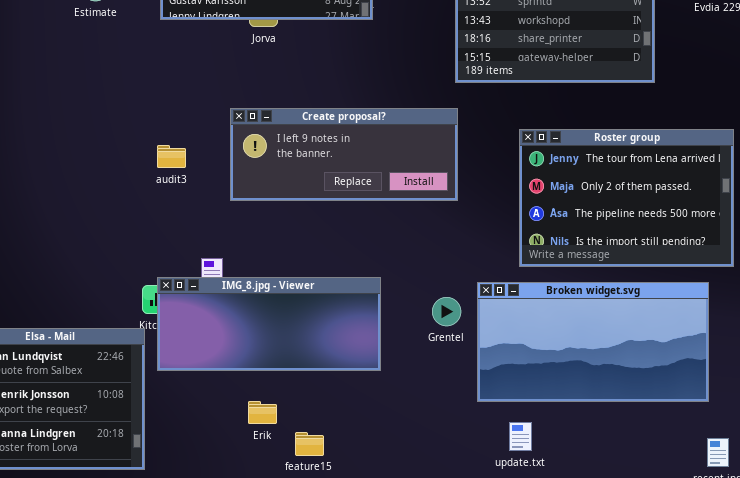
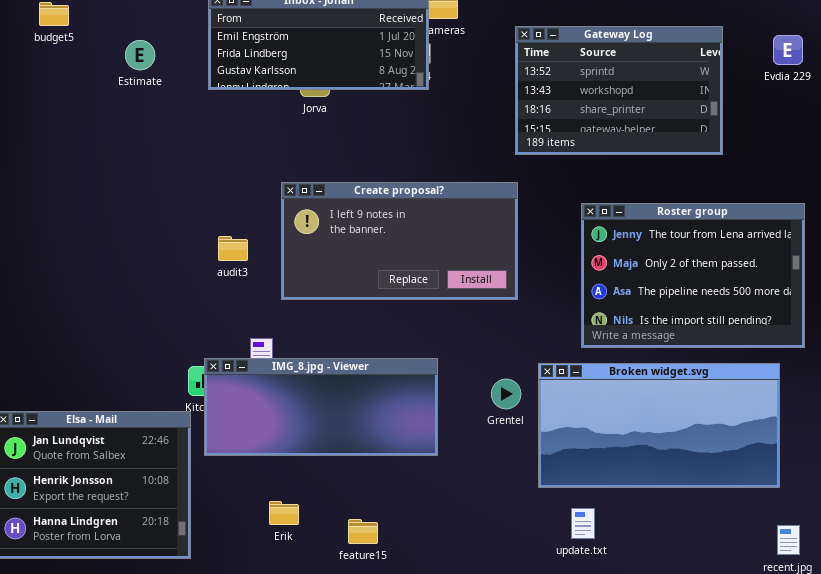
Create proposal?: [230,108,458,201] -> [281,182,518,300], resized
audit3: [157,145,186,168] -> [218,236,248,261], moved
Erik: [248,401,277,424] -> [269,501,299,525], moved

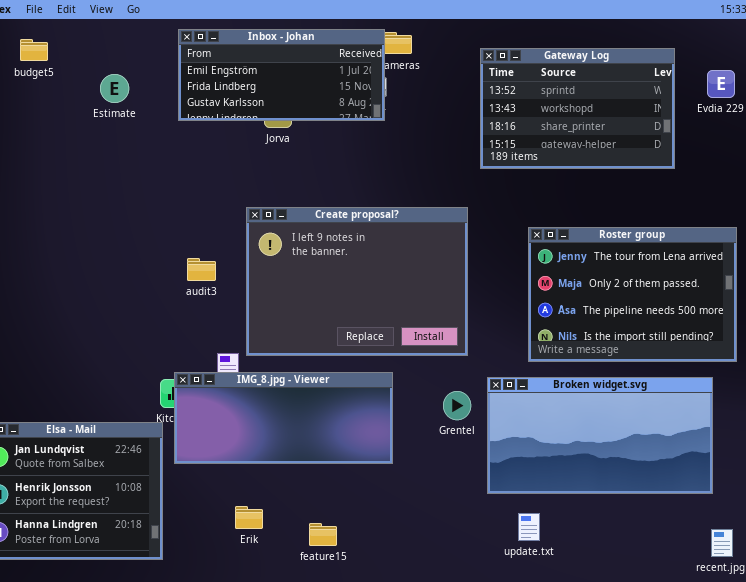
Gateway Log: [515,26,723,155] -> [480,48,675,169], moved
Create proposal?: [281,182,518,300] -> [246,207,468,356], resized

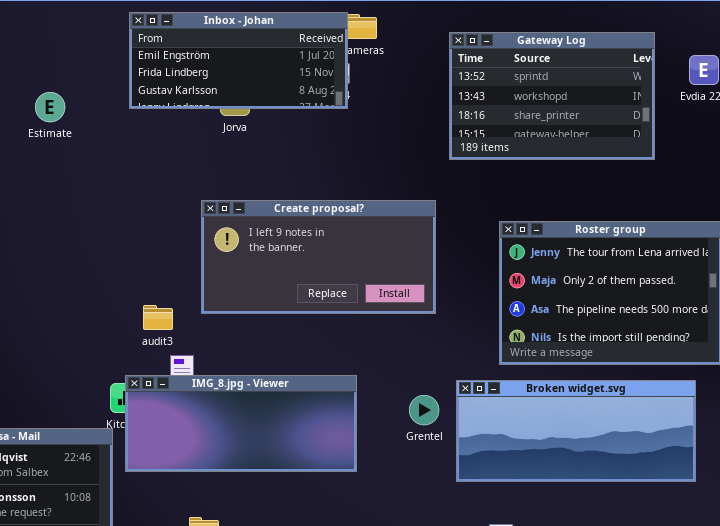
Estimate: [100,74,129,103] -> [35,92,65,122], moved
Create proposal?: [246,207,468,356] -> [201,200,436,314], resized
audit3: [187,258,216,281] -> [143,305,173,330], moved
Broken widget.svg: [487,377,713,494] -> [456,380,696,482], resized

